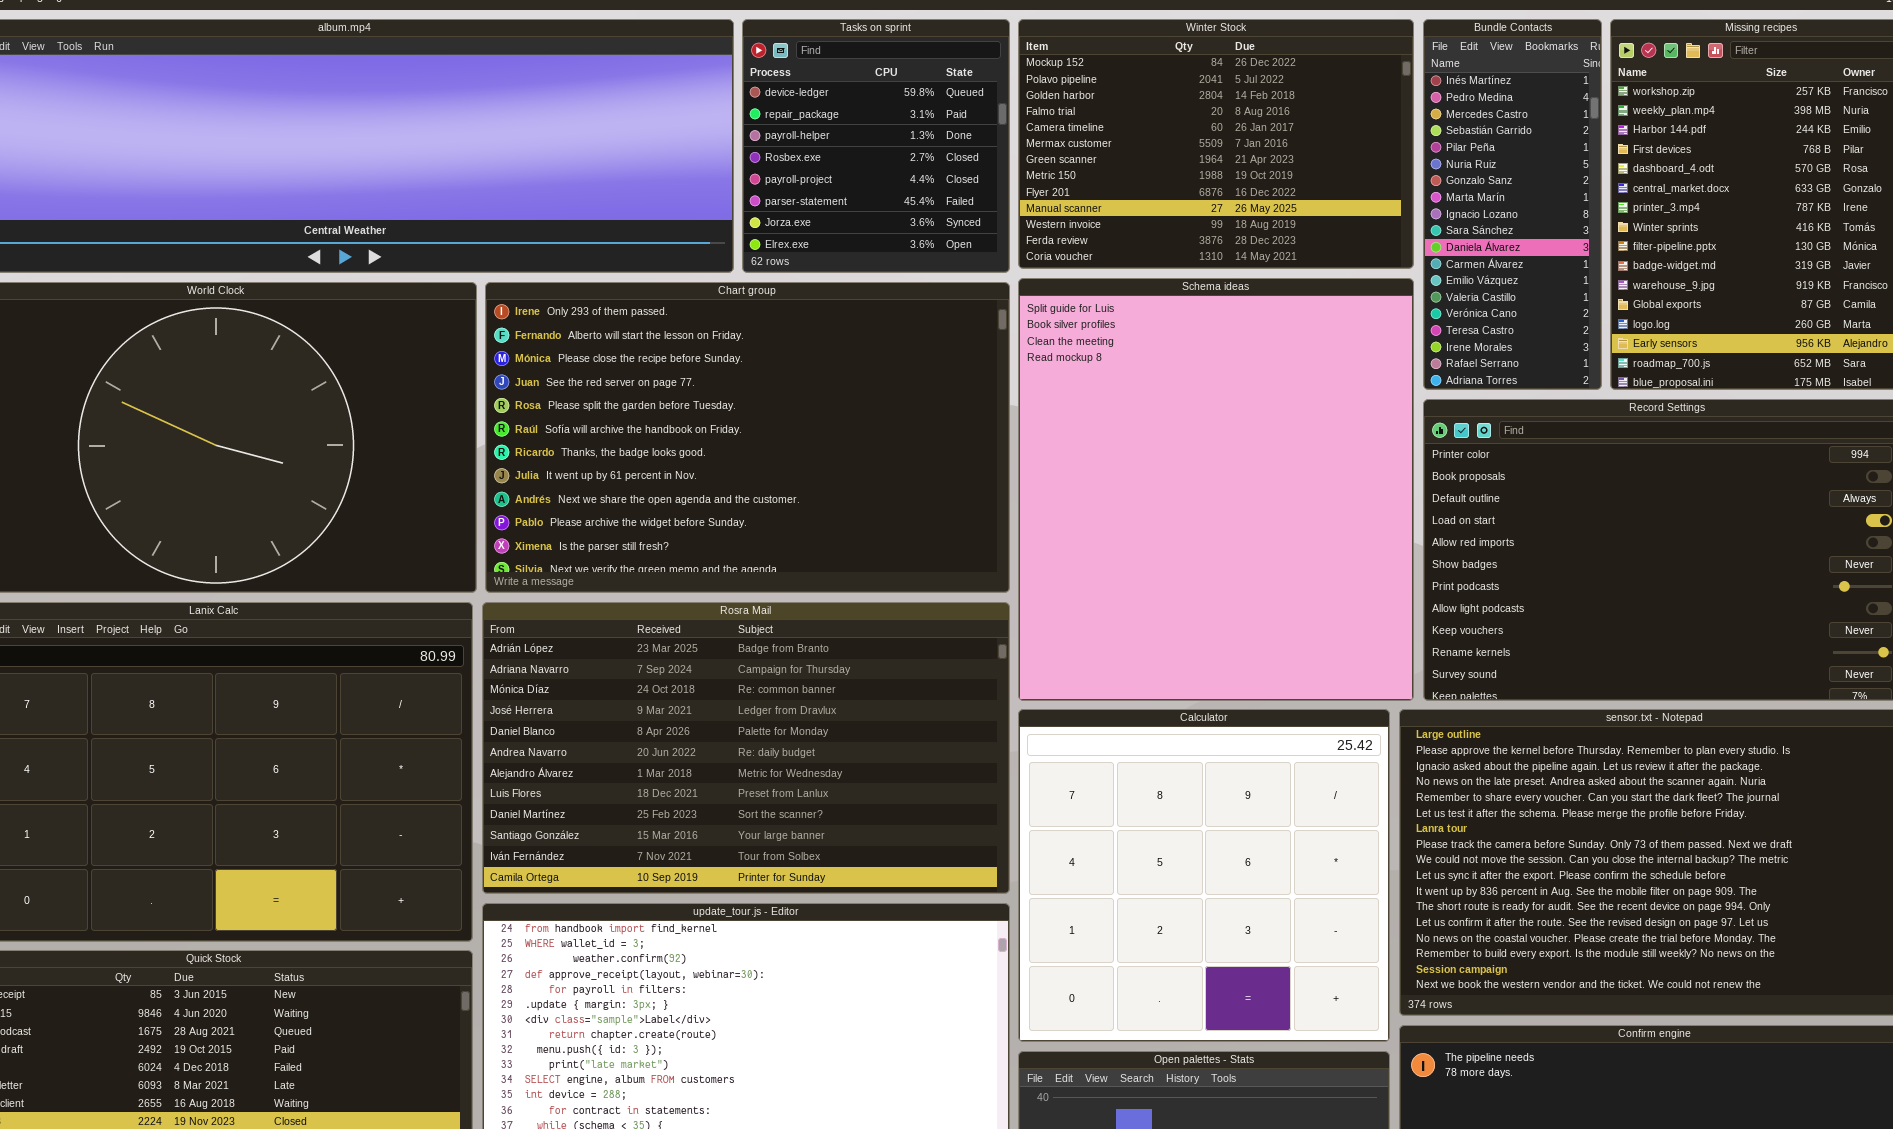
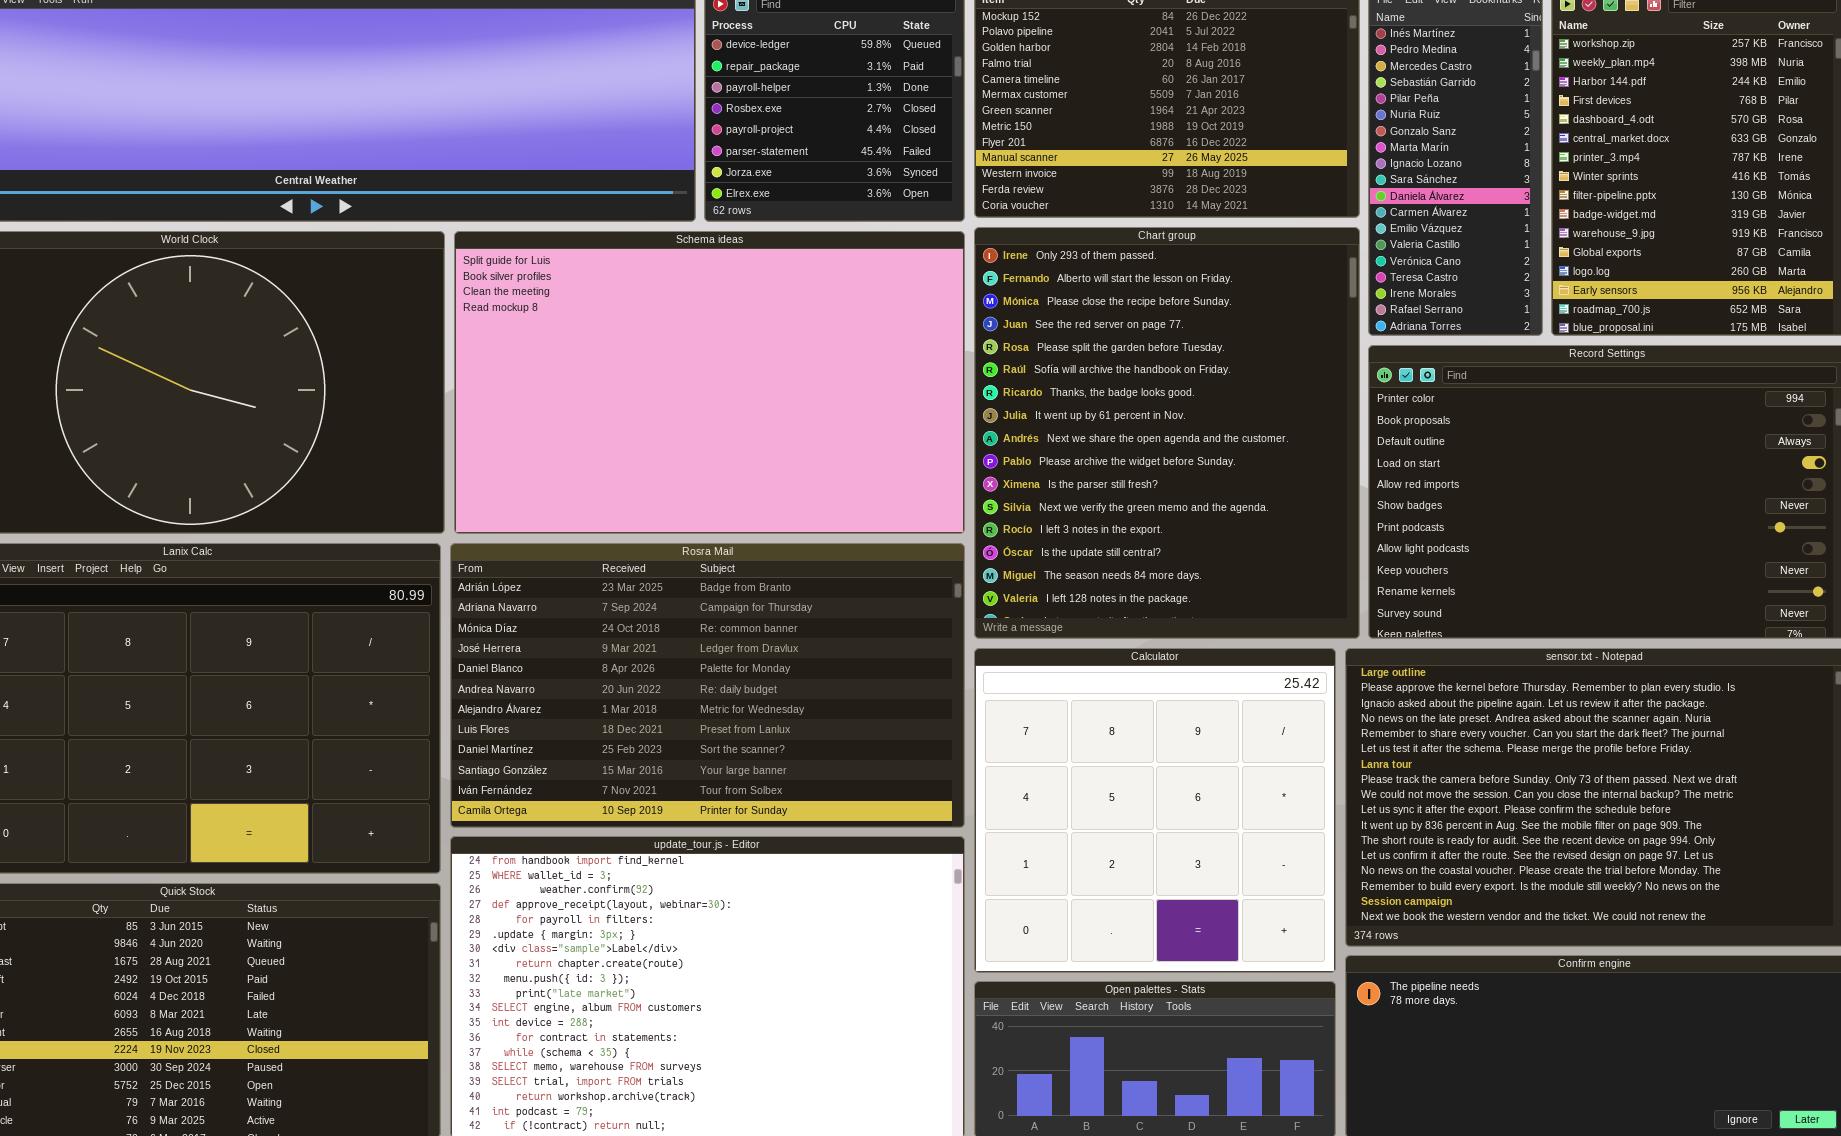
Schema ideas: [1018,278,1414,701] -> [454,231,965,534], moved, resized
Chart group: [485,282,1010,593] -> [974,227,1360,639], moved, resized

